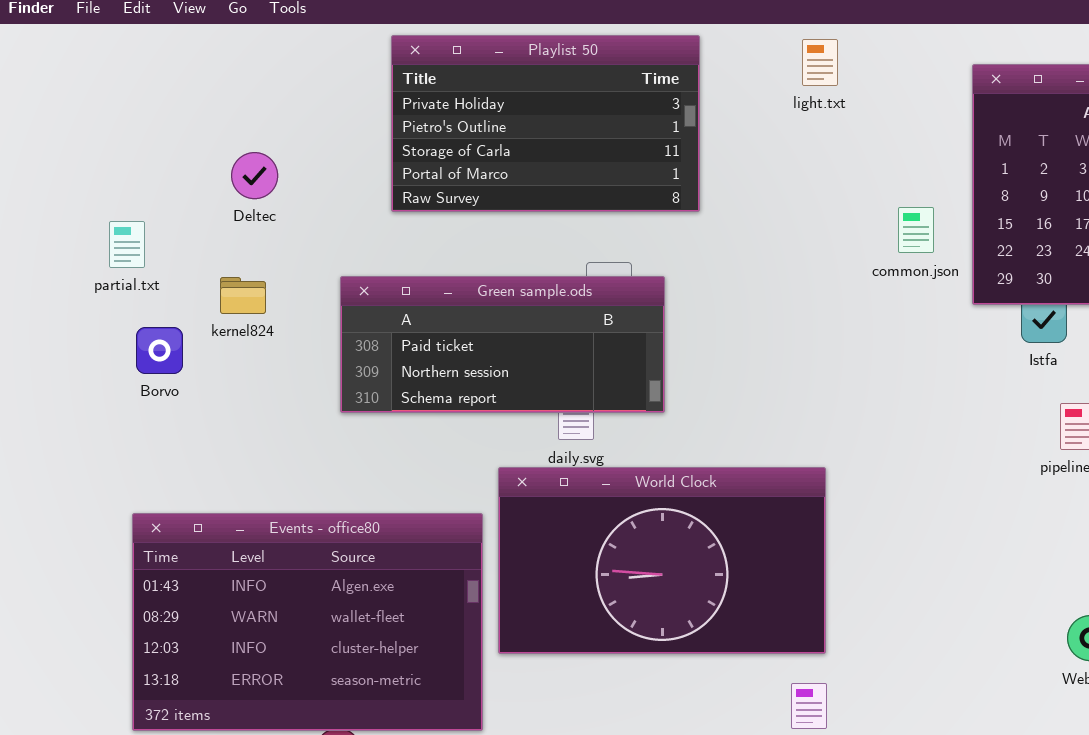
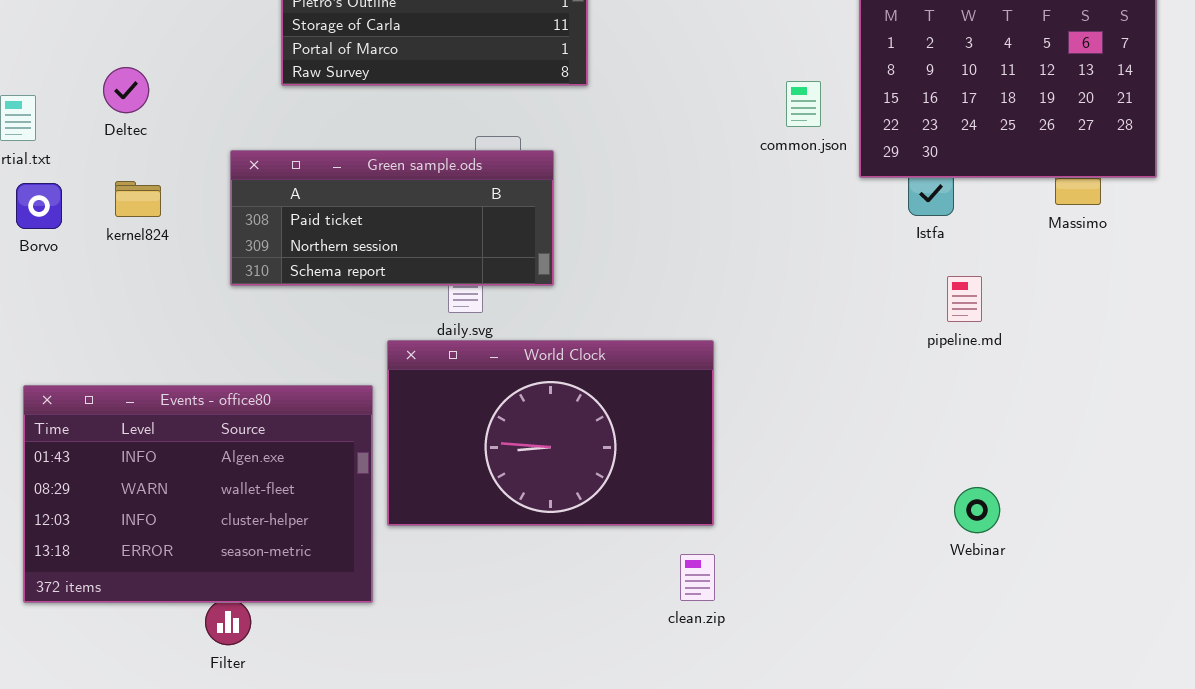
Deltec: [231,152,278,199] -> [103,67,149,113], moved
kernel824: [220,277,266,314] -> [115,181,161,217], moved
Borvo: [136,327,183,374] -> [16,183,62,229], moved

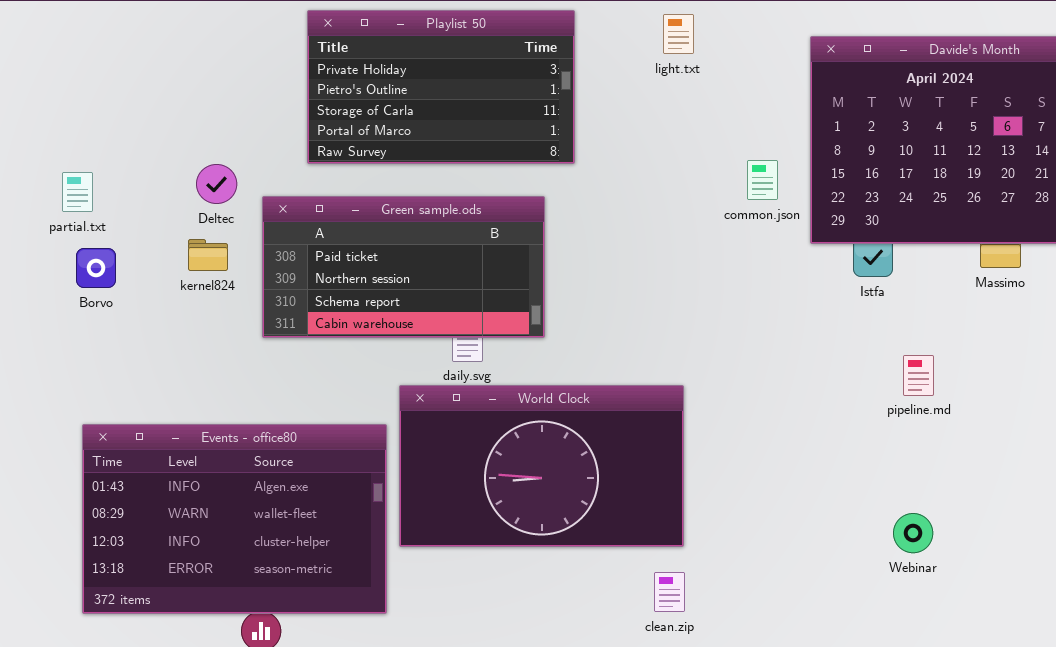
Deltec: [103,67,149,113] -> [196,164,237,204], moved
Green sample.ods: [230,150,554,286] -> [262,196,545,338], resized
kernel824: [115,181,161,217] -> [188,239,228,271], moved
pipeline.md: [947,276,982,322] -> [903,355,934,396], moved

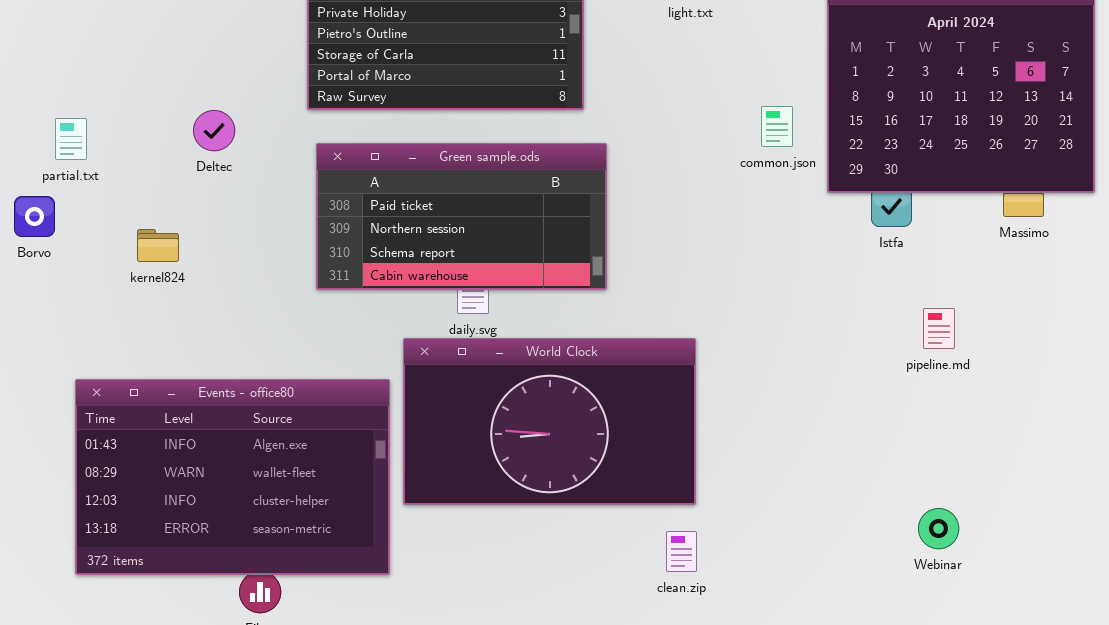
Green sample.ods: [262,196,545,338] -> [316,143,607,290], moved
kernel824: [188,239,228,271] -> [137,229,179,262], moved
Borvo: [76,248,116,288] -> [14,196,55,237], moved
Webinar: [893,513,933,553] -> [918,508,959,549], moved

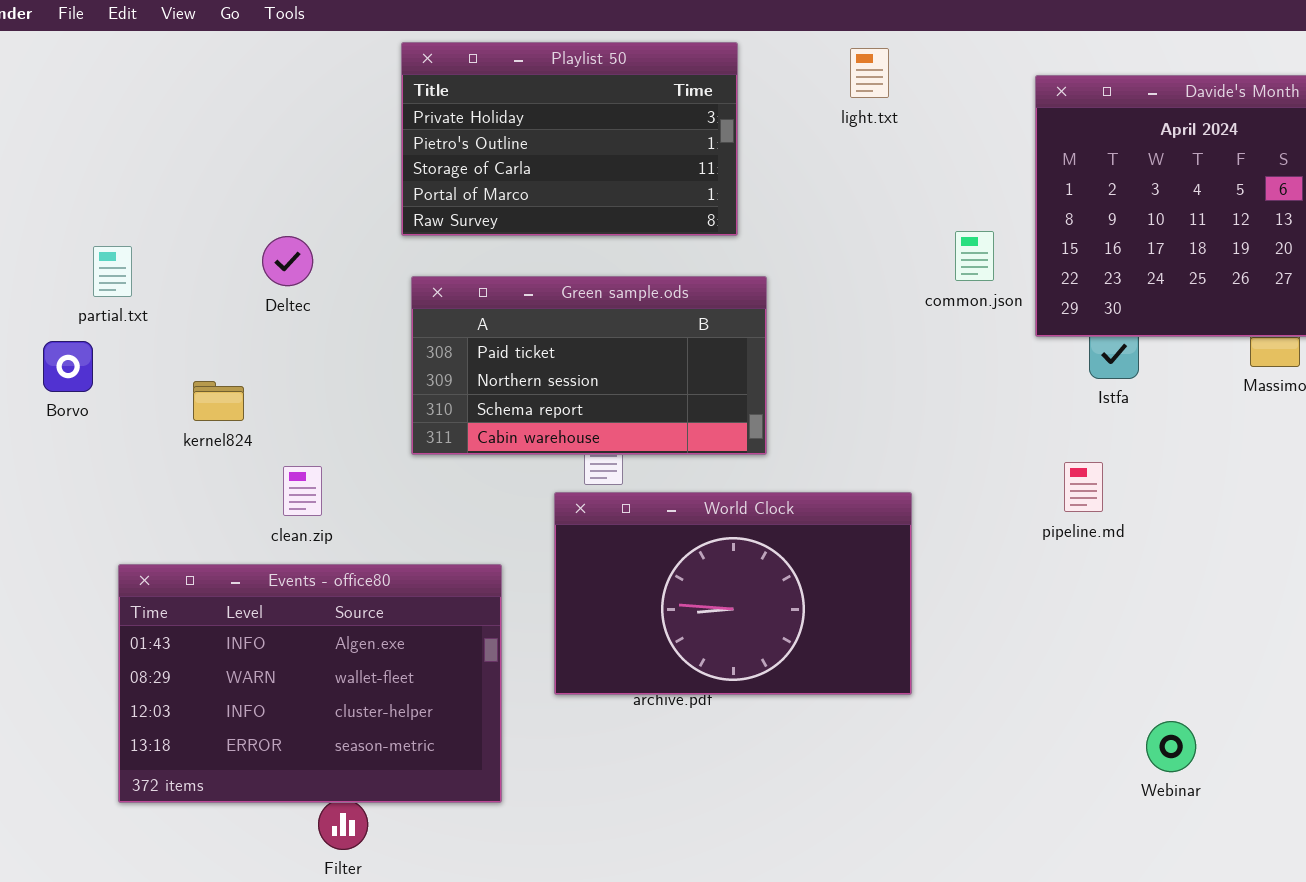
pipeline.md: [923,308,955,349] -> [1064,462,1103,512], moved
World Clock: [403,338,696,505] -> [554,492,912,695], moved
clean.zip: [666,531,697,572] -> [283,466,322,516], moved

